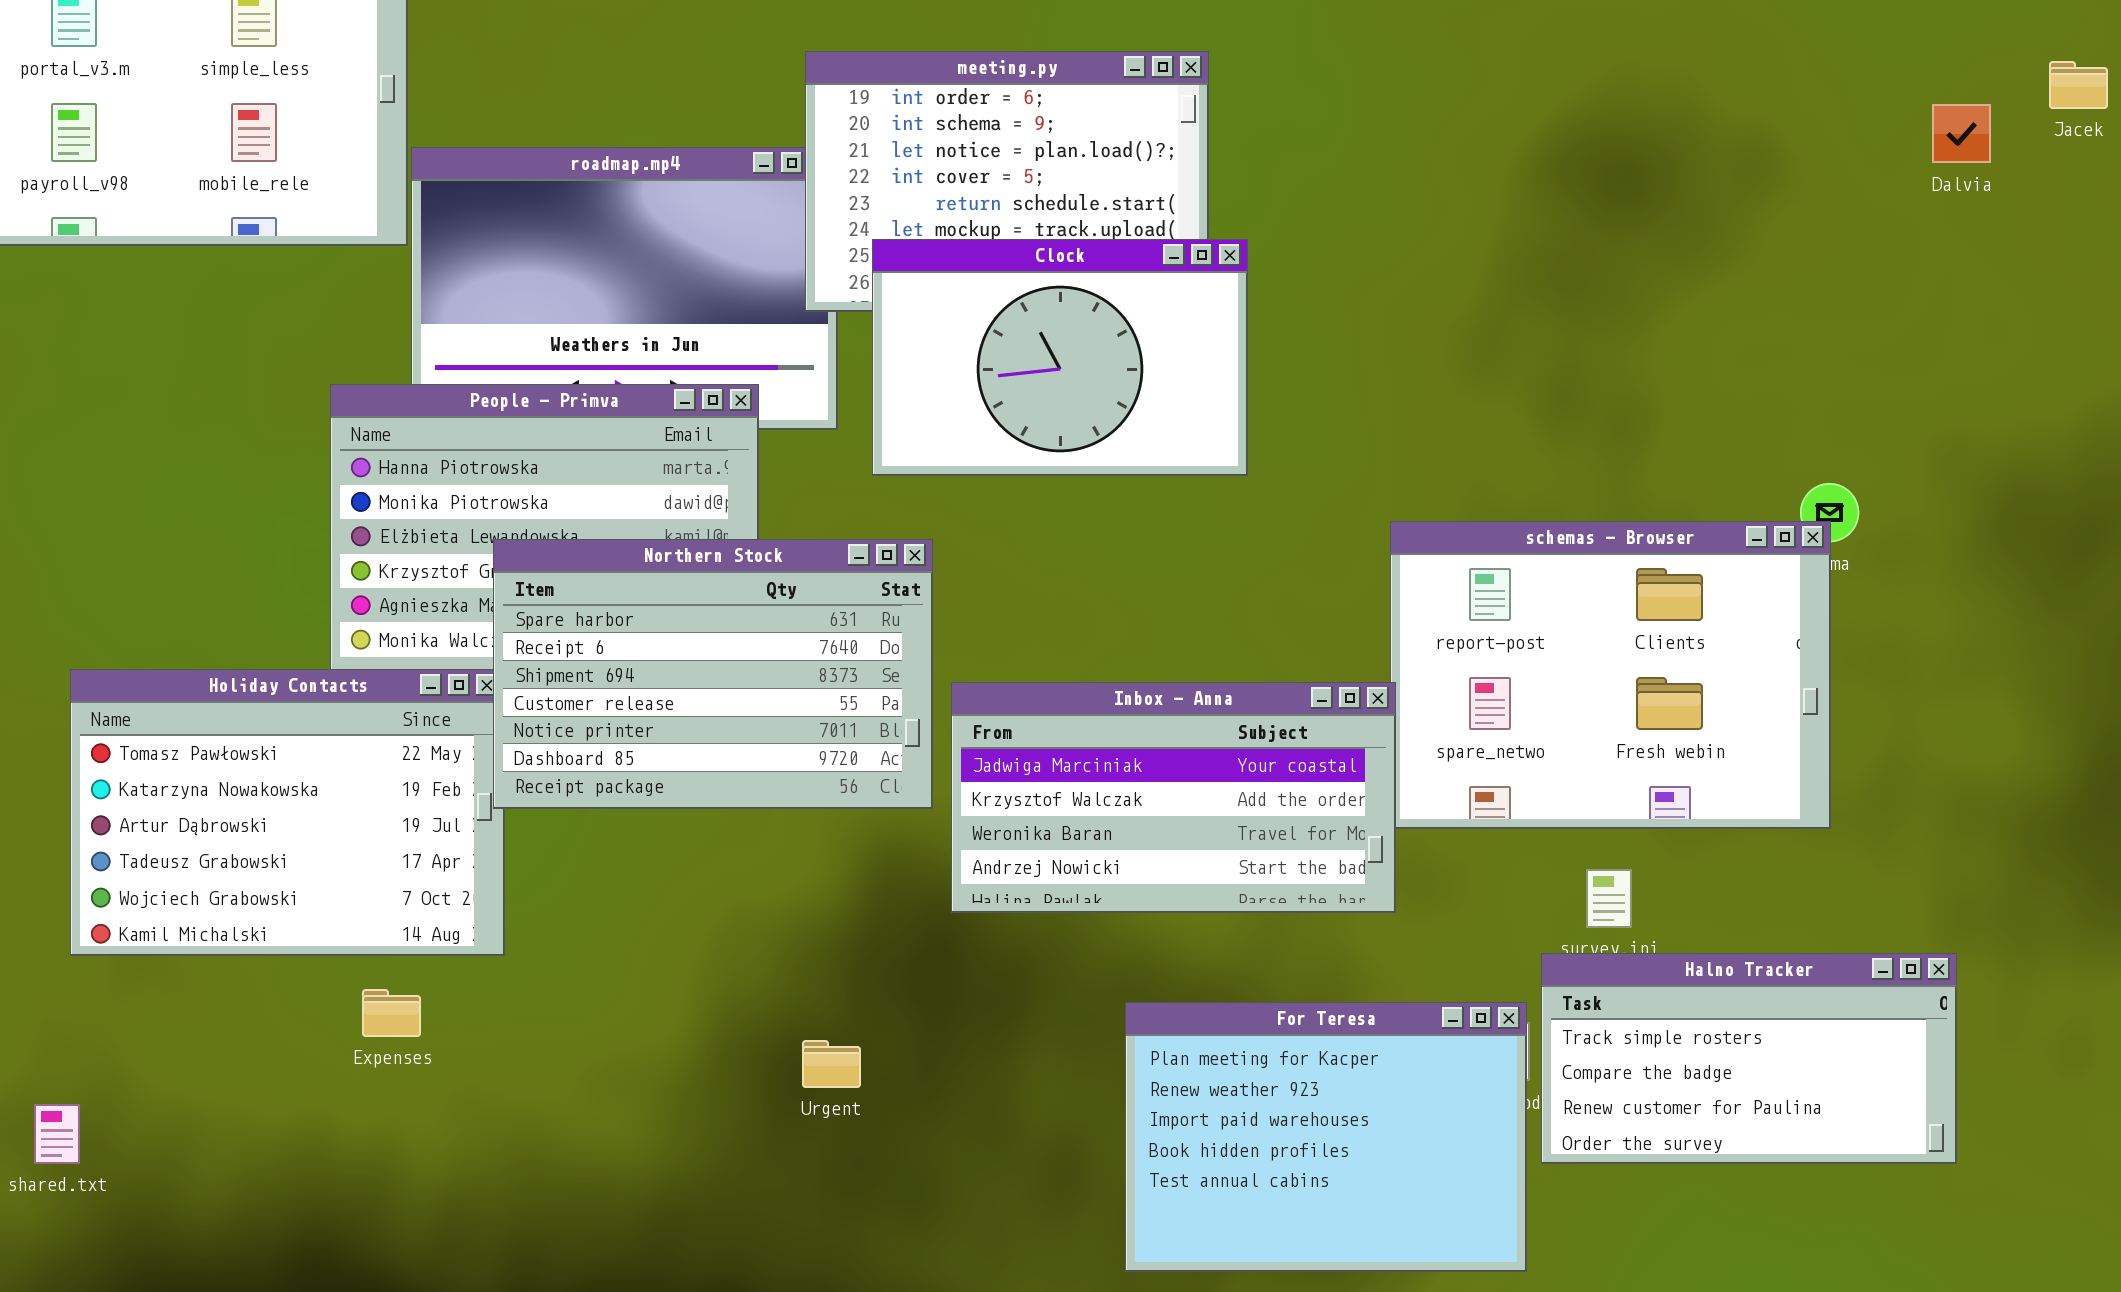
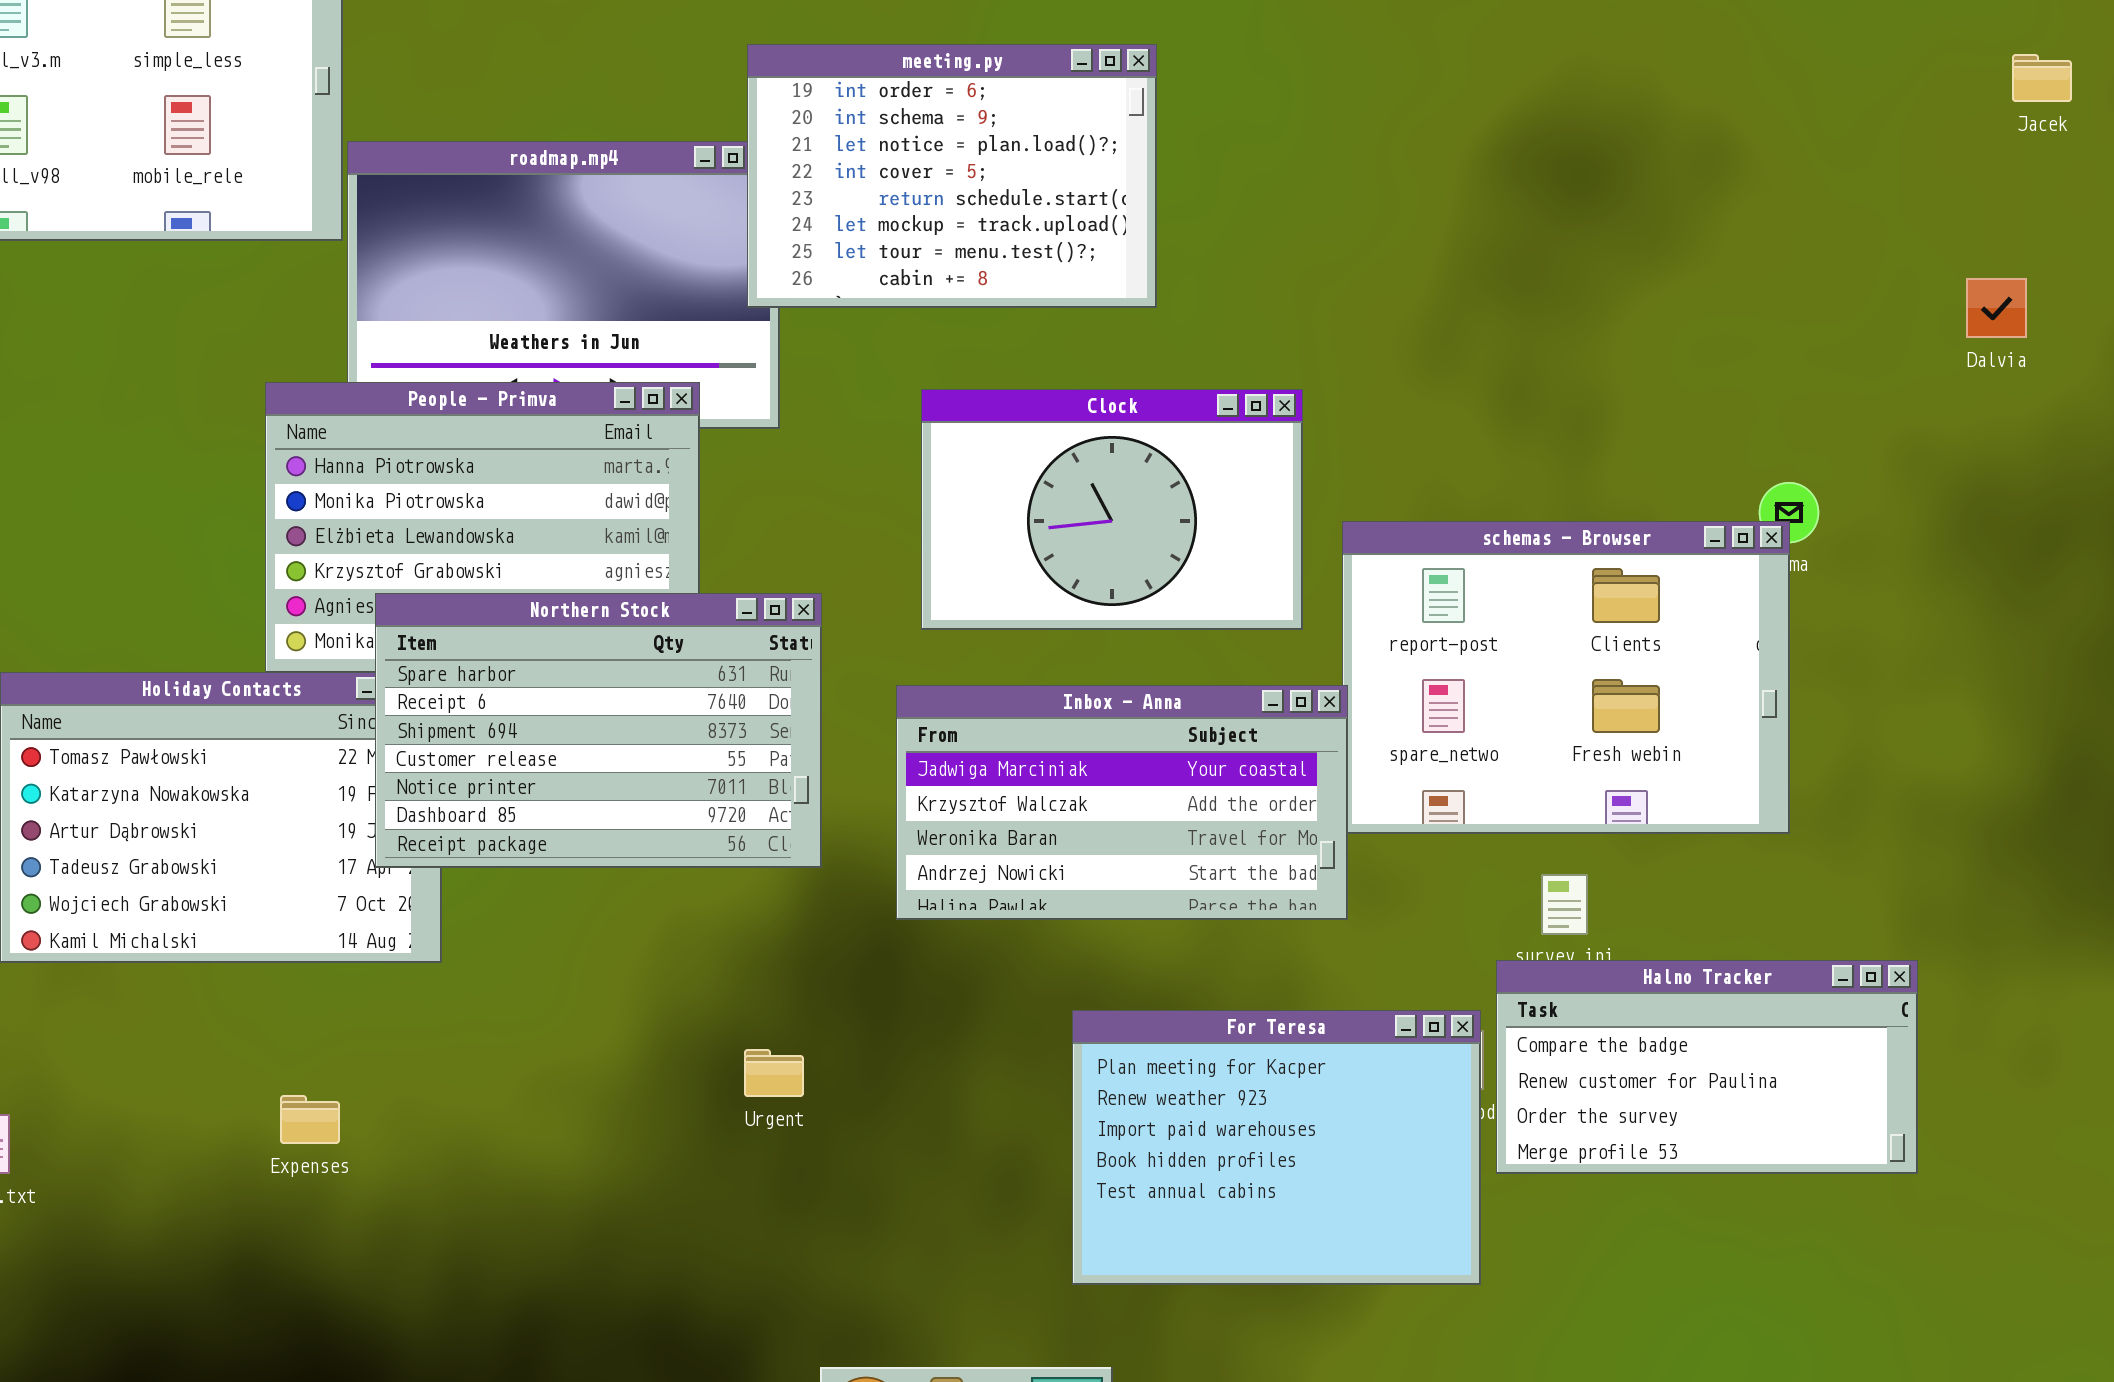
Dalvia: [1932,104,1991,163] -> [1966,278,2027,338], moved
Clock: [872,239,1248,476] -> [921,389,1303,630], moved
Northern Stock: [493,539,933,809] -> [375,593,822,868], moved
Halno Tracker: [1541,953,1957,1164] -> [1496,960,1918,1174], scrolled down 1 row
Expenses: [362,989,421,1037] -> [280,1095,340,1144], moved

